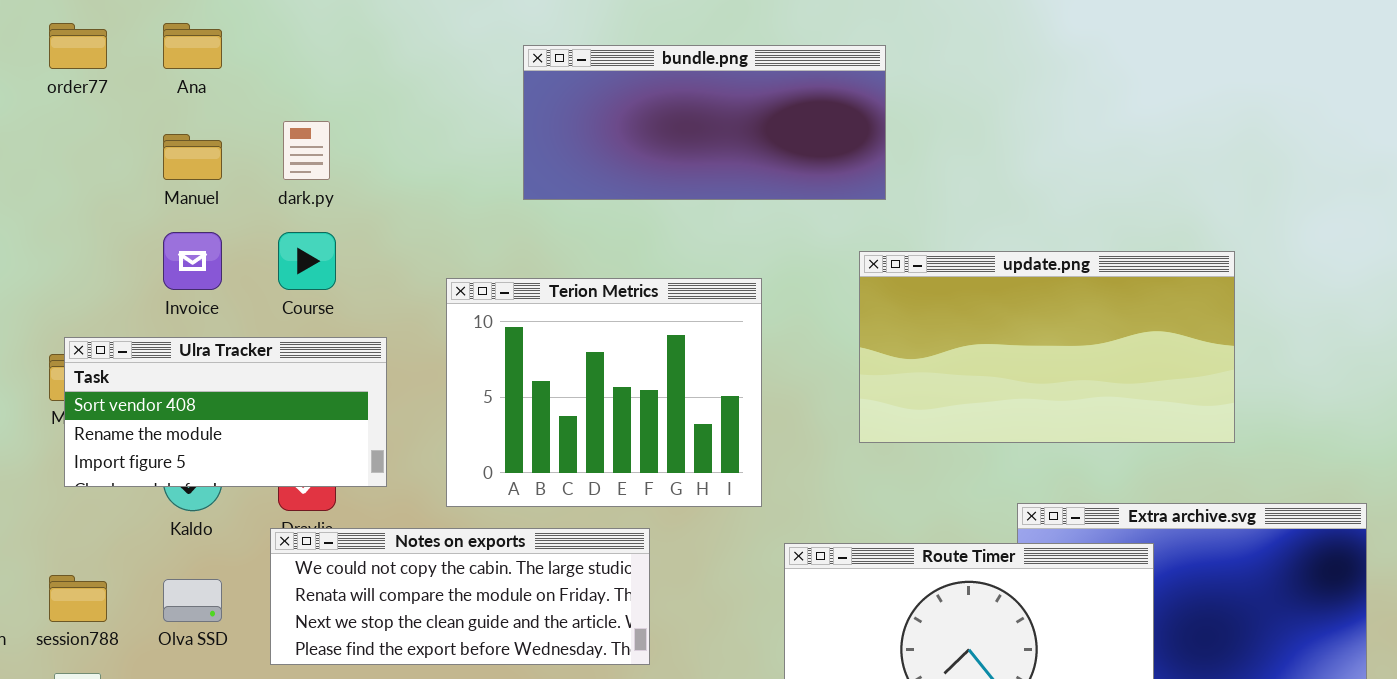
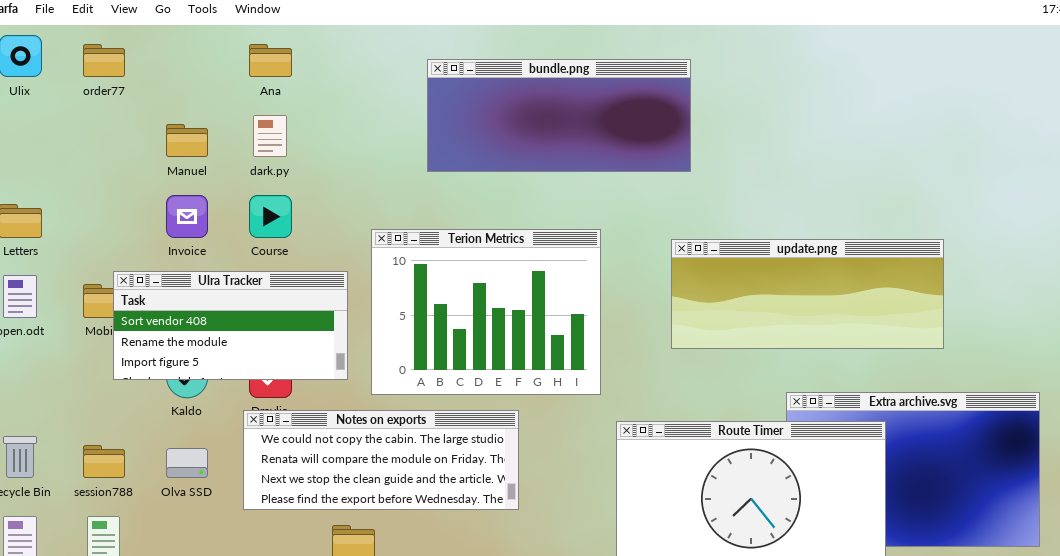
Ana: [163,23,222,69] -> [249,44,292,77], moved
update.png: [859,251,1235,443] -> [671,239,944,349], resized
Ulra Tracker: [64,337,387,487] -> [113,271,348,380], moved

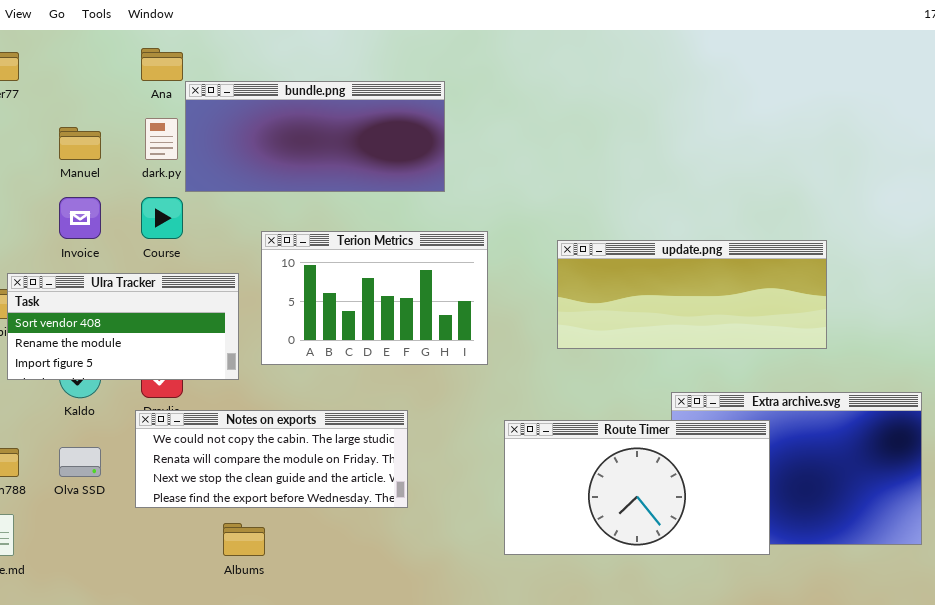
bundle.png: [427,59,691,172] -> [185,81,445,192], moved
Terion Metrics: [371,229,601,395] -> [261,231,488,365], resized

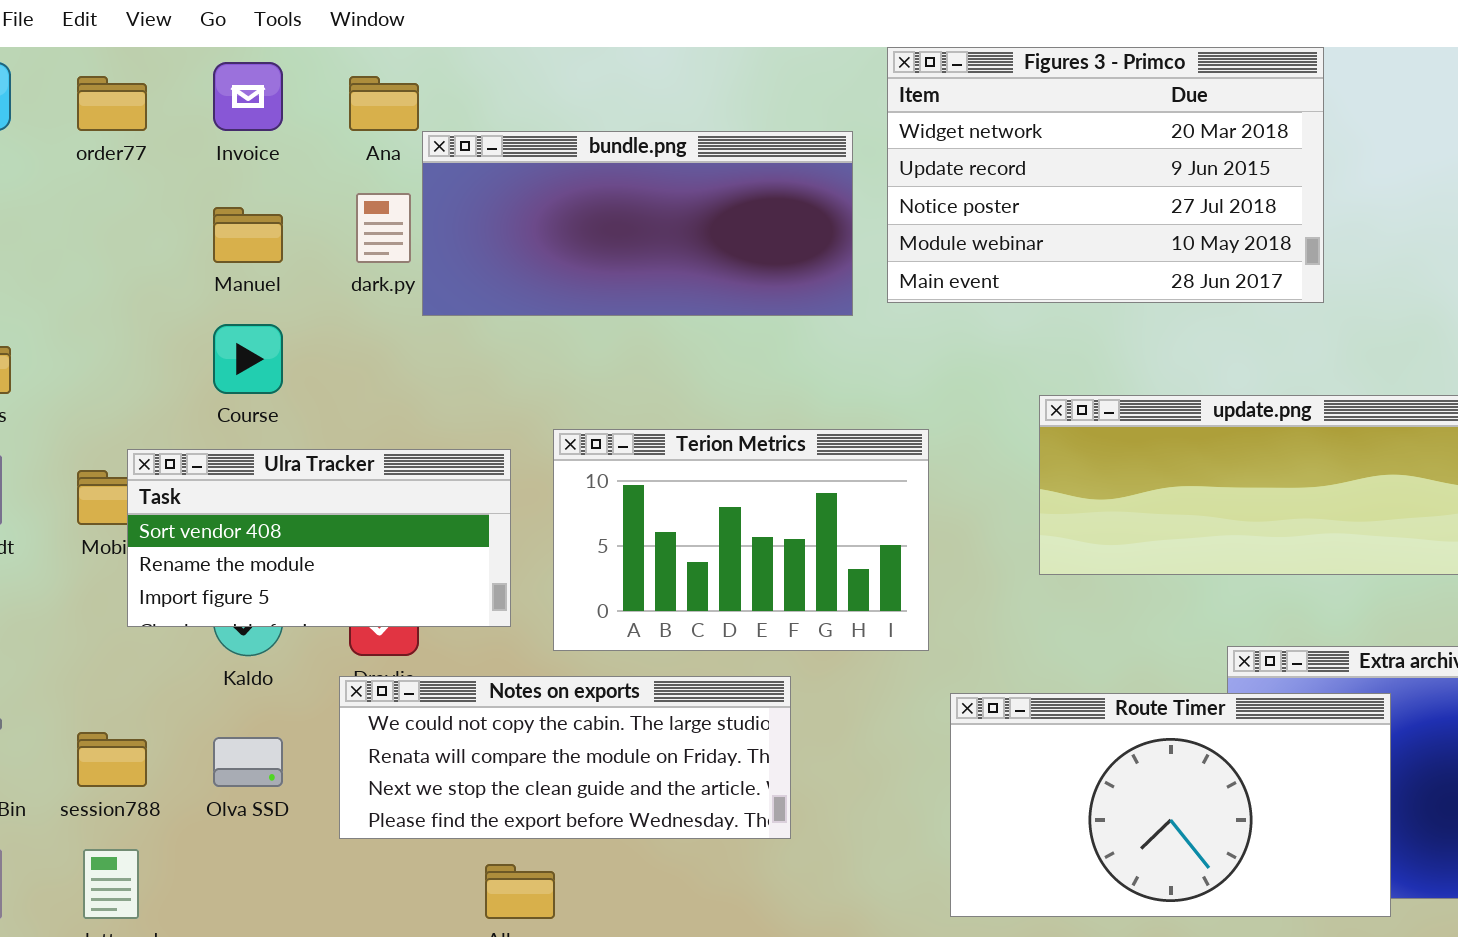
Figures 3 - Primco: none -> [887,47,1324,303], opened
Invoice: [59,197,101,239] -> [213,62,283,131], moved
Course: [141,197,183,239] -> [213,324,283,394], moved
Terion Metrics: [261,231,488,365] -> [553,429,929,651], moved

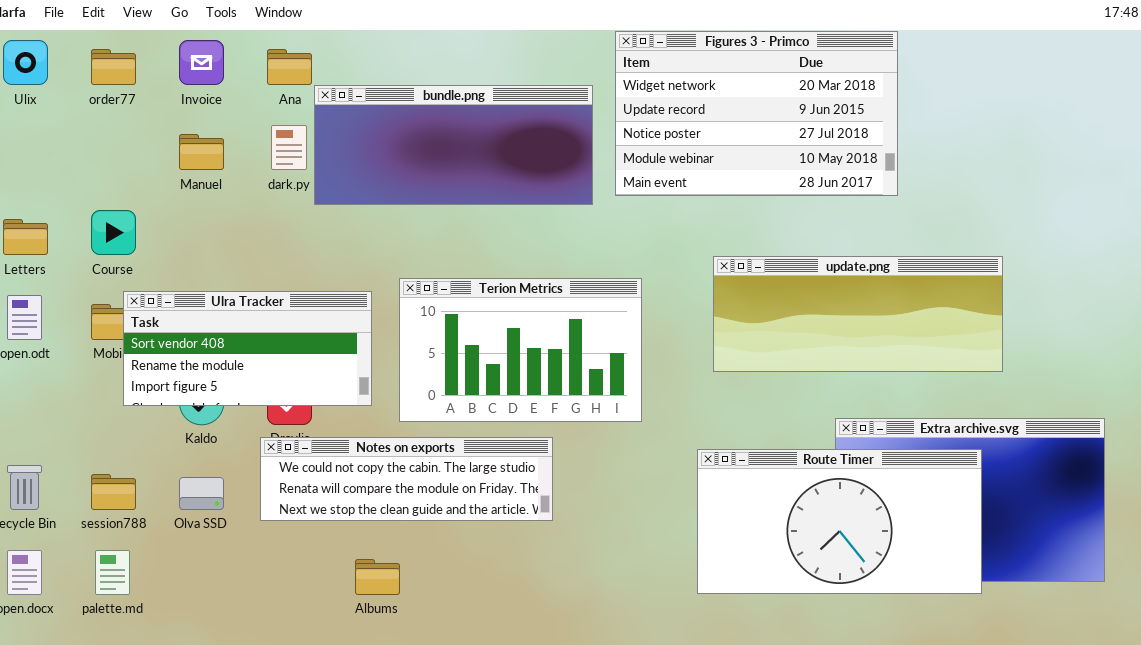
Course: [213,324,283,394] -> [91,210,136,255], moved
Notes on exports: [339,676,791,839] -> [260,437,553,521], resized
Route Timer: [950,693,1391,917] -> [697,449,982,594], moved

